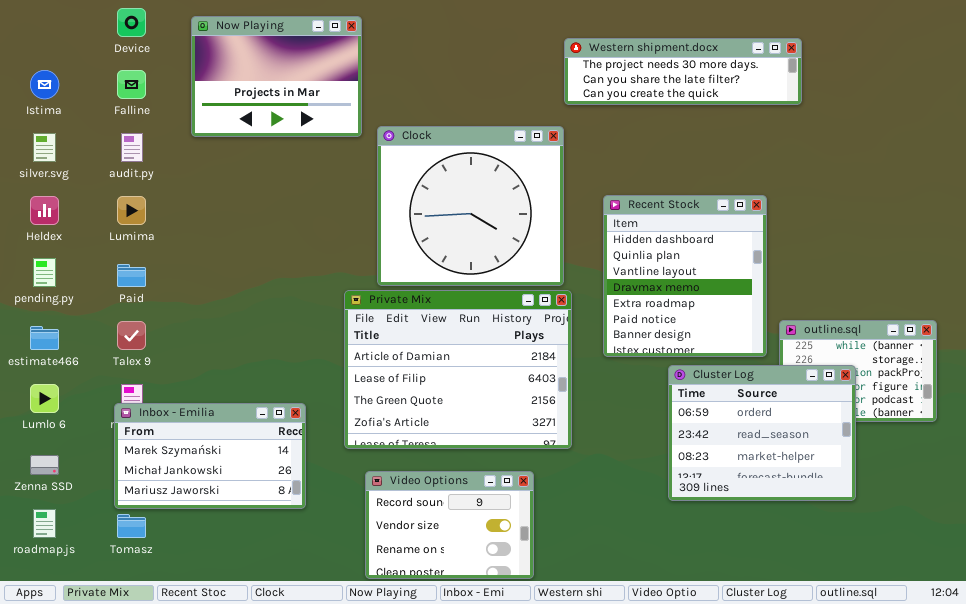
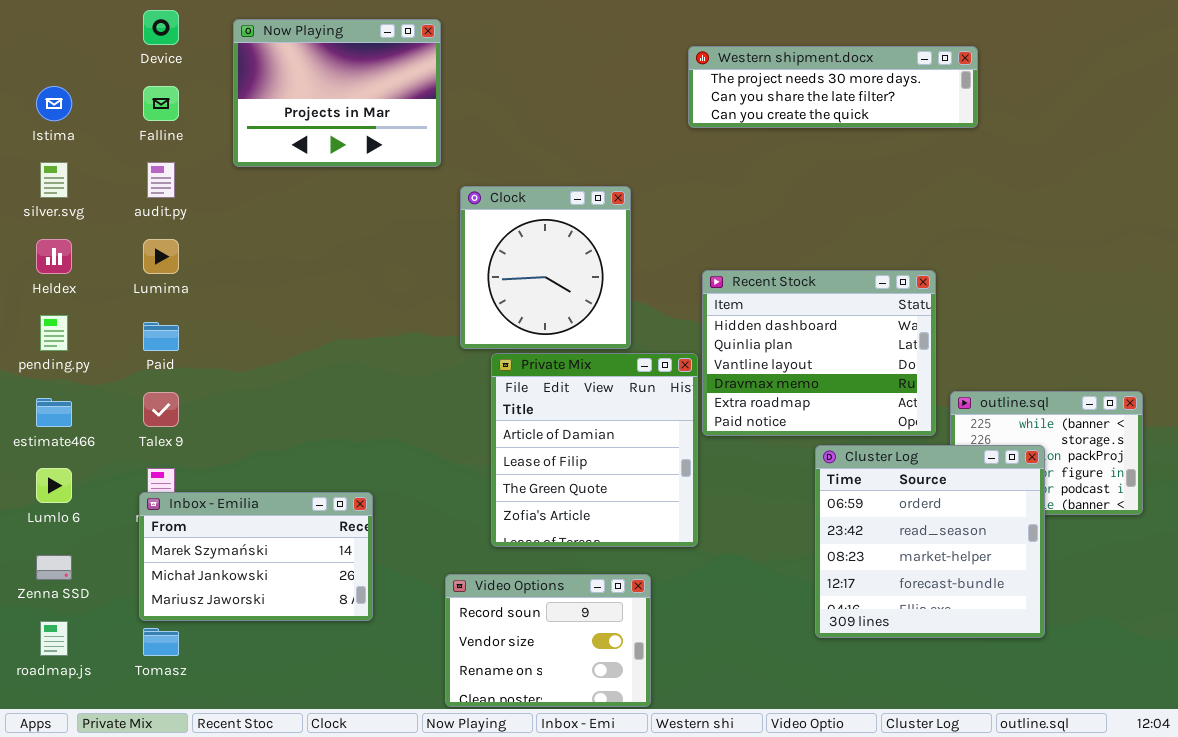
Clock: [377,126,564,286] -> [460,186,631,349], resized
Recent Stock: [603,195,767,357] -> [702,270,936,436], resized
Private Mix: [344,290,572,449] -> [491,353,698,547], resized
Cluster Log: [668,365,856,501] -> [815,445,1045,638], resized

